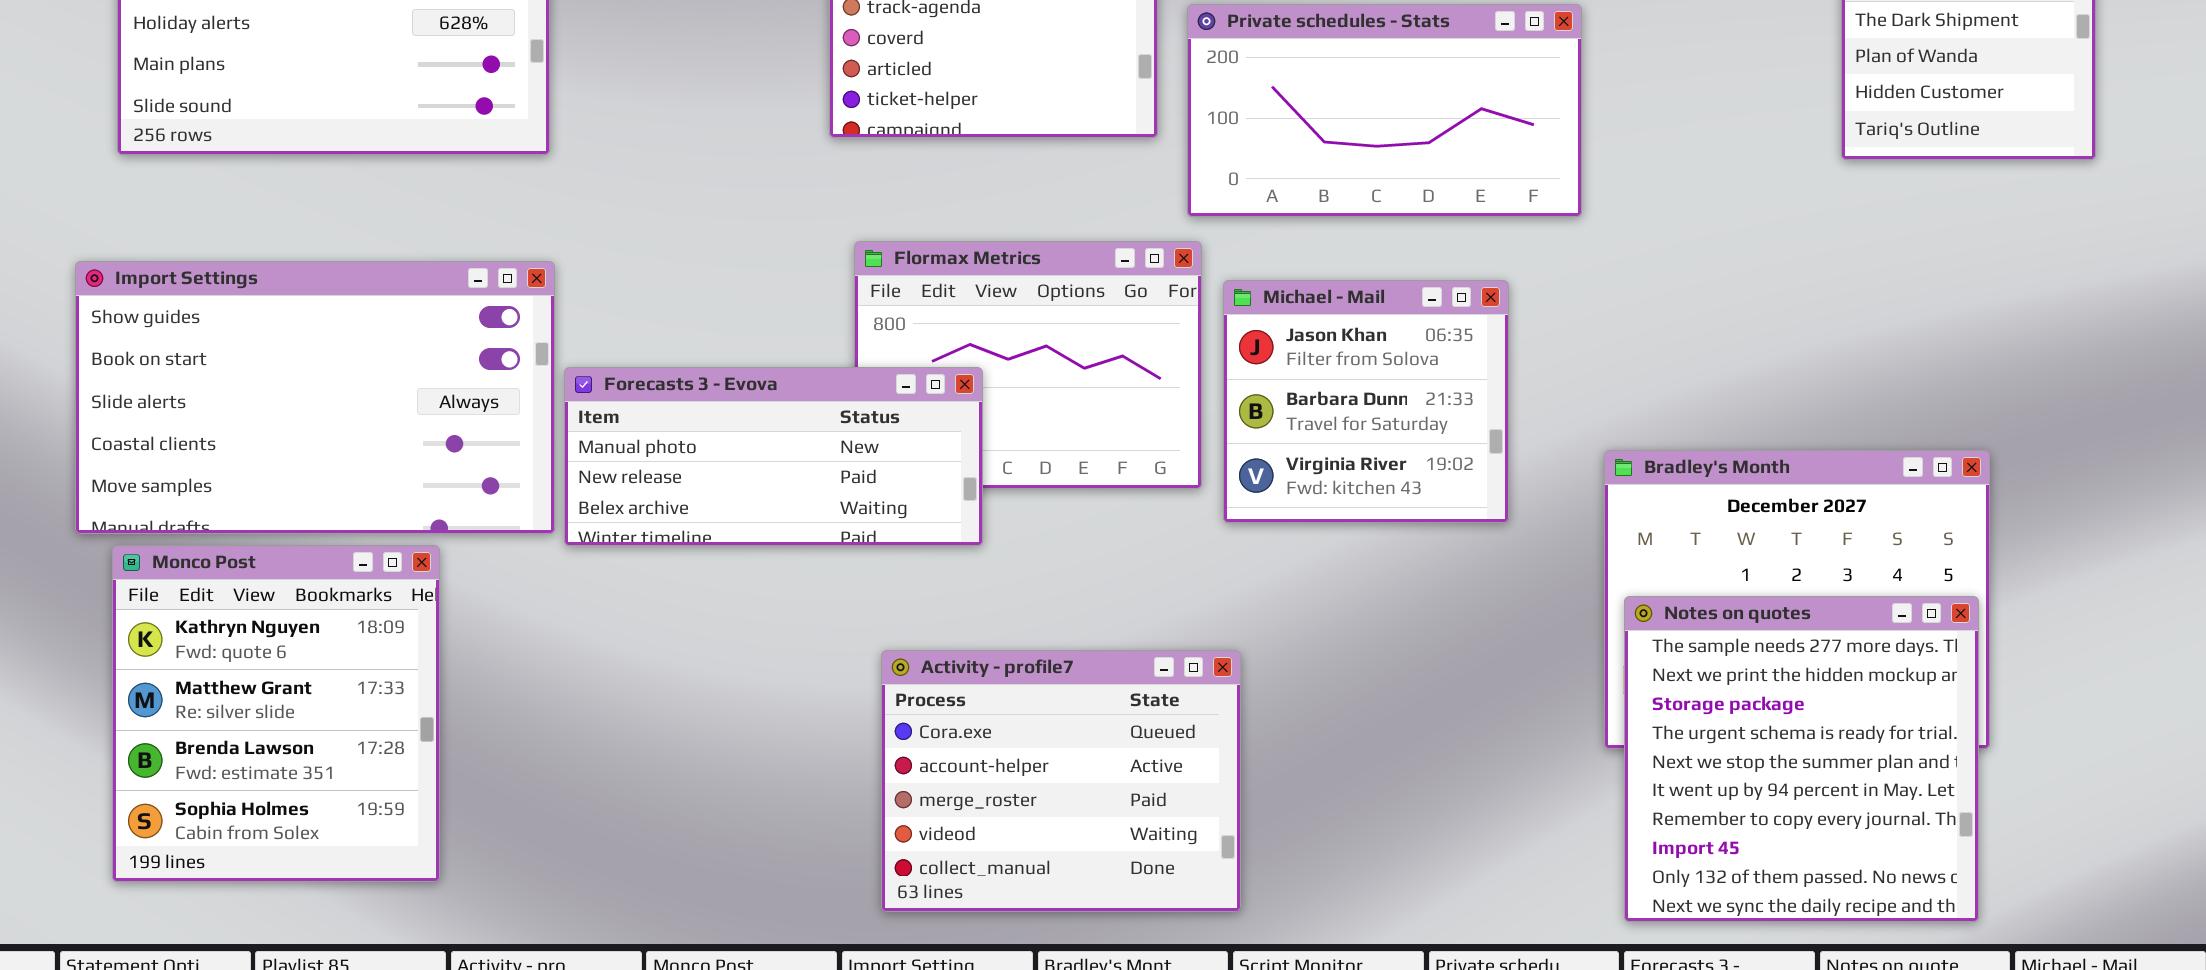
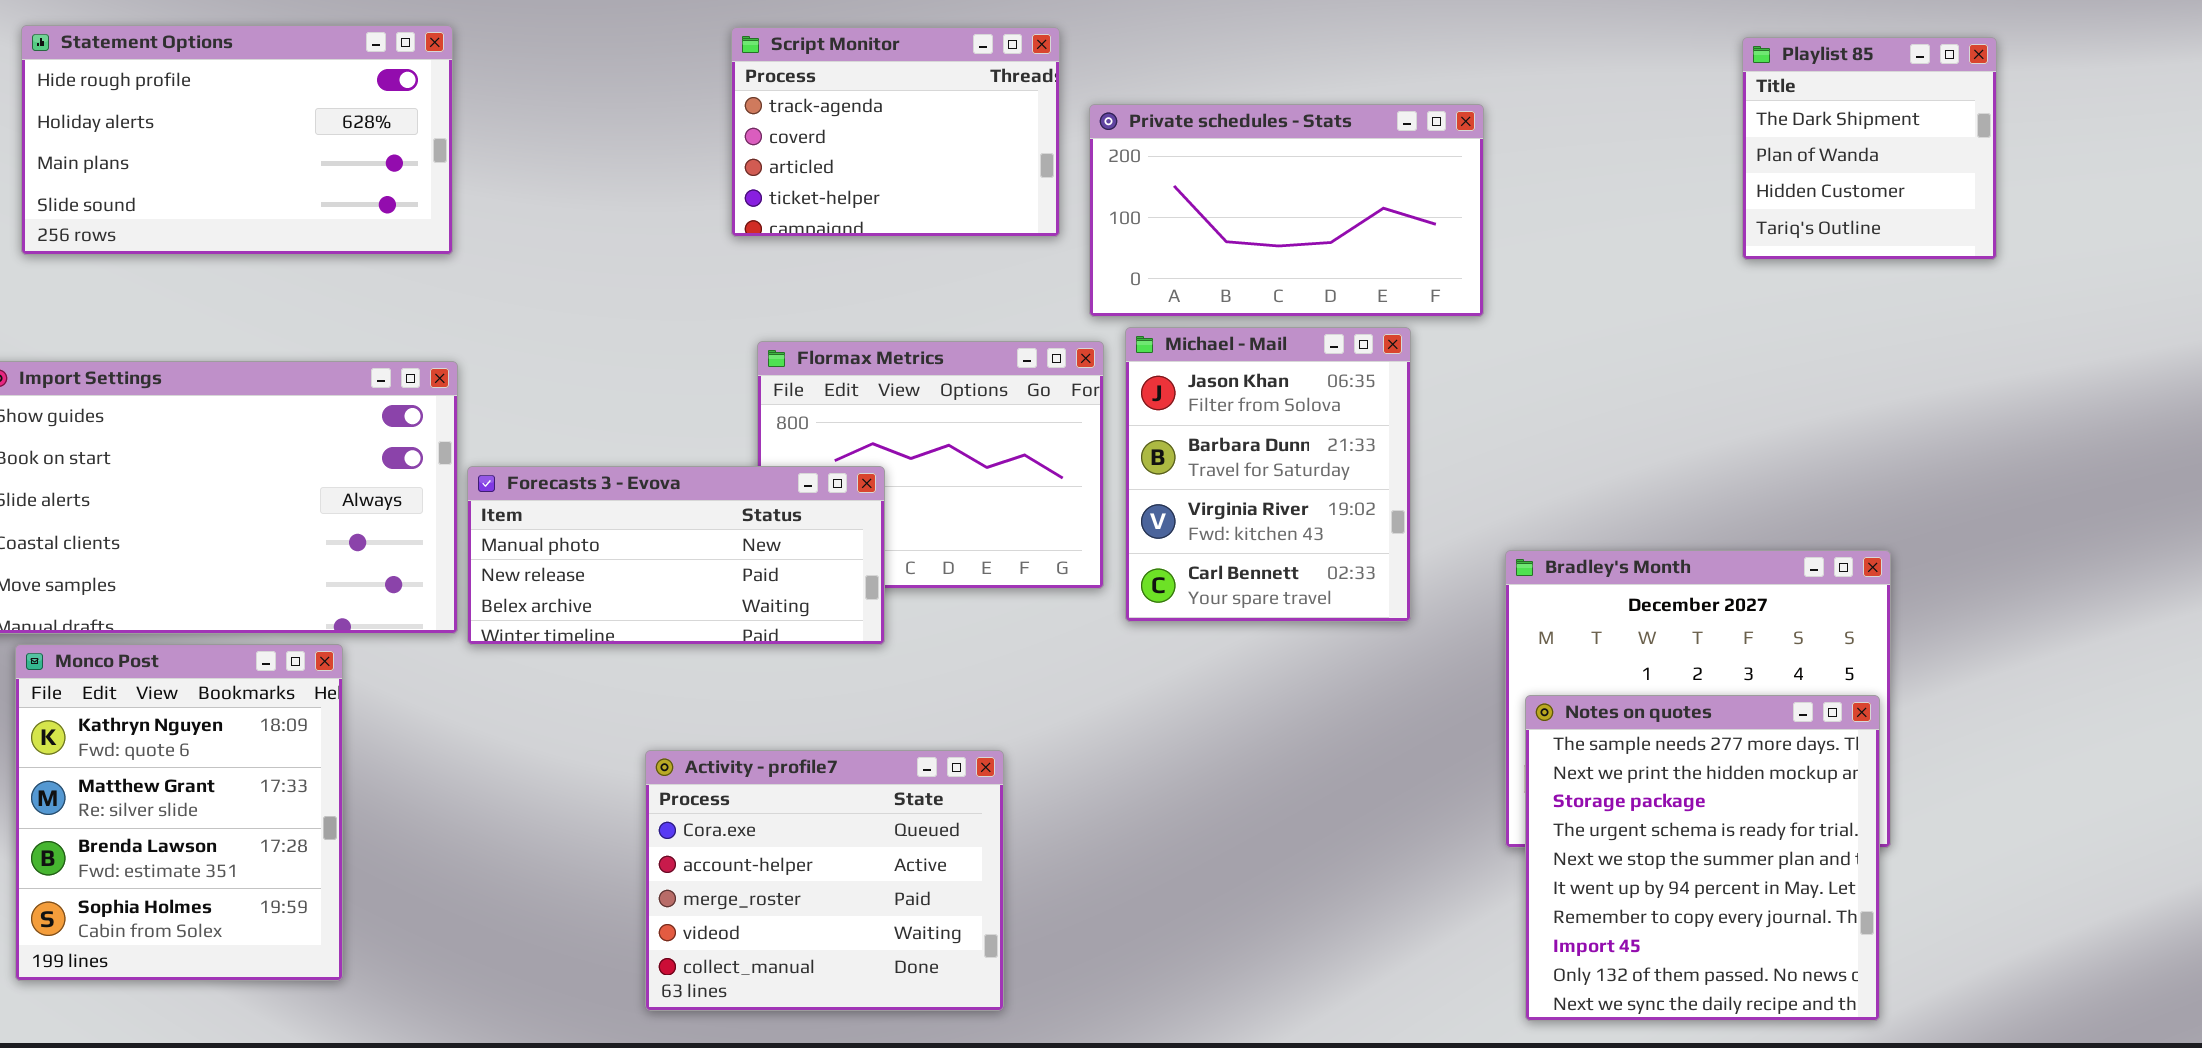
Michael - Mail: [1223,280,1509,523] -> [1125,327,1411,622], resized
Activity - profile7: [881,650,1241,912] -> [645,750,1004,1011], moved

